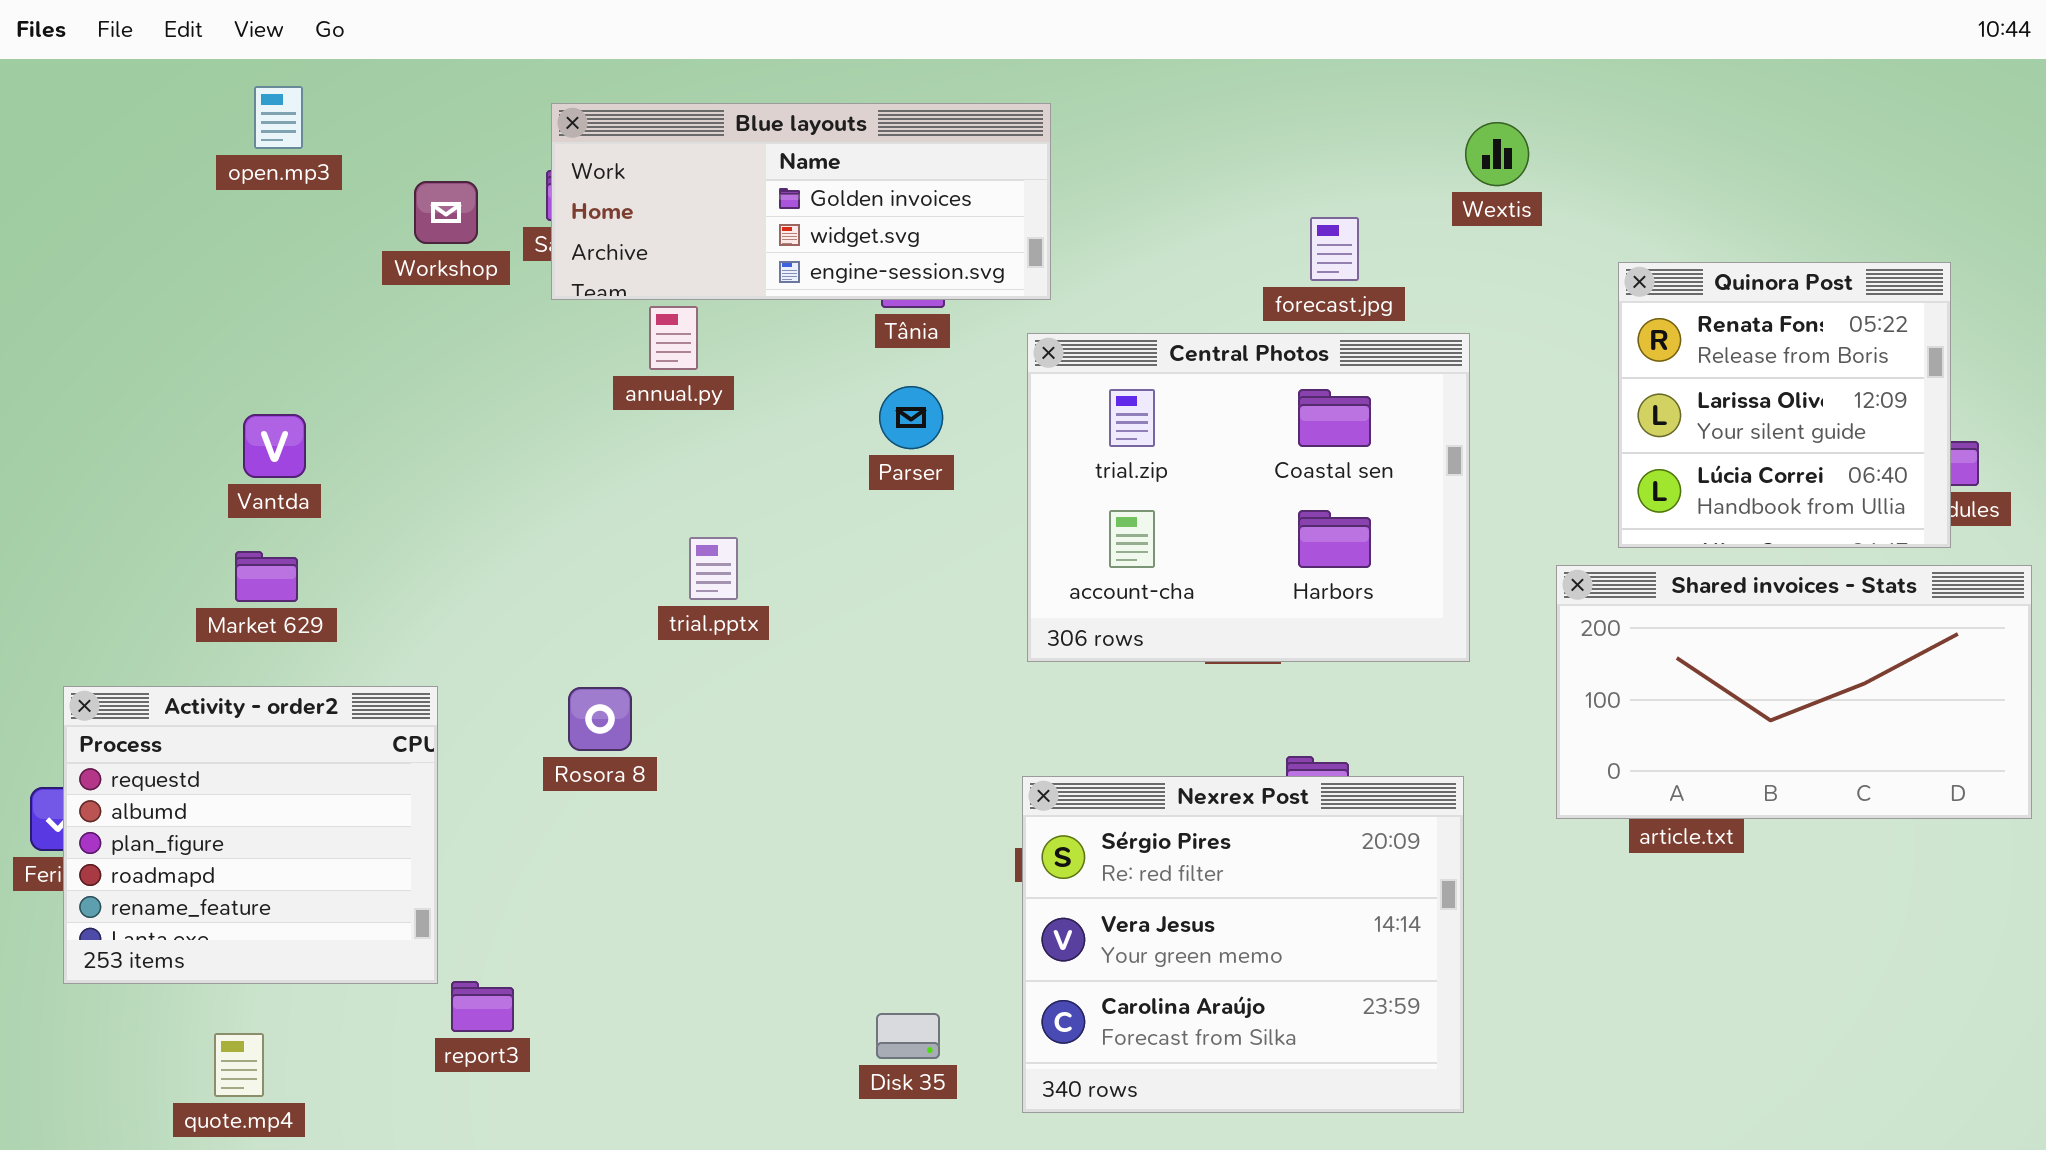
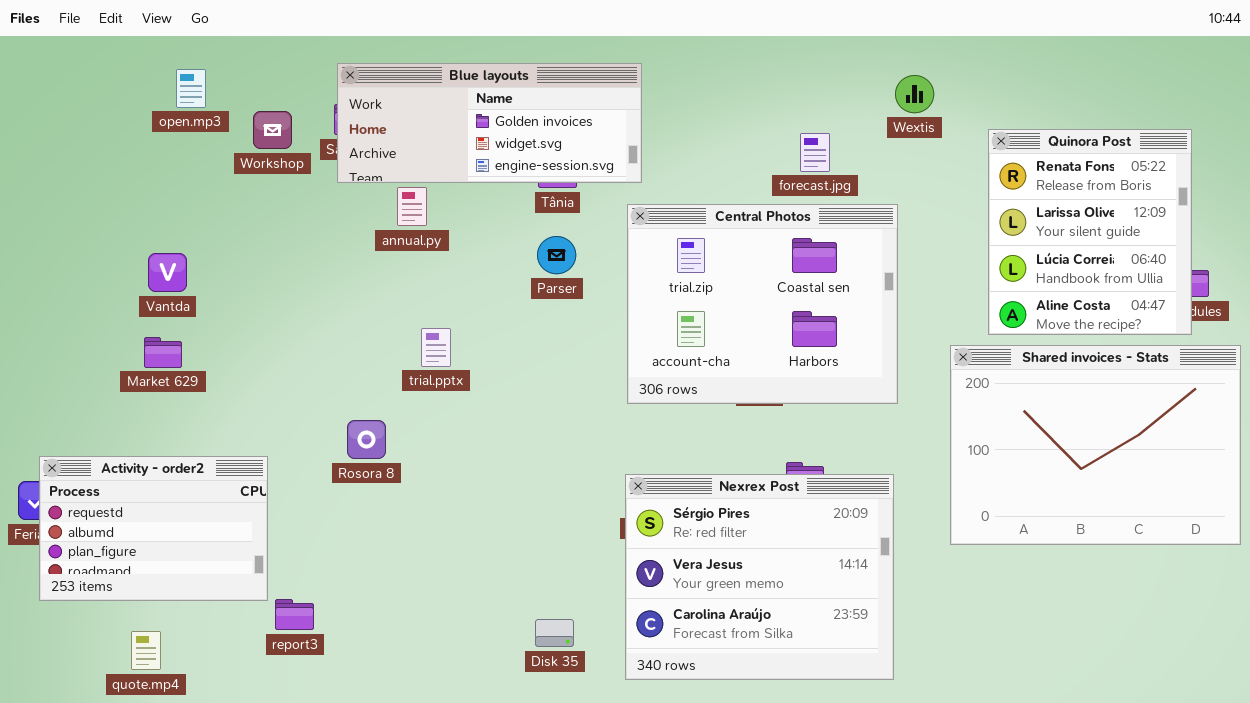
open.mp3: [254,86,303,149] -> [176,69,206,108], moved
Quinora Post: [1618,262,1951,548] -> [988,129,1192,335], resized
Shared invoices - Stats: [1556,565,2032,819] -> [950,345,1241,545], resized
Activity - order2: [63,686,438,984] -> [39,456,268,601], resized

